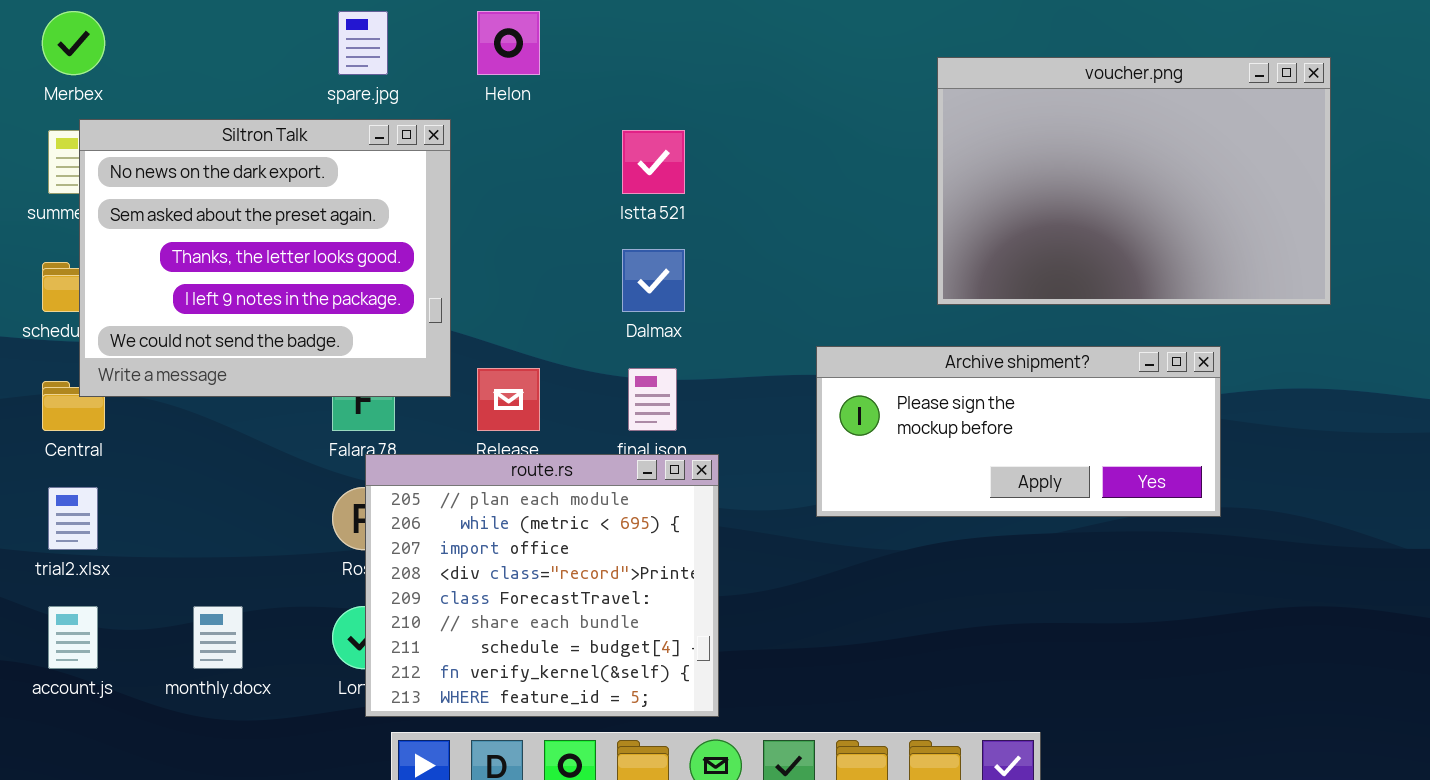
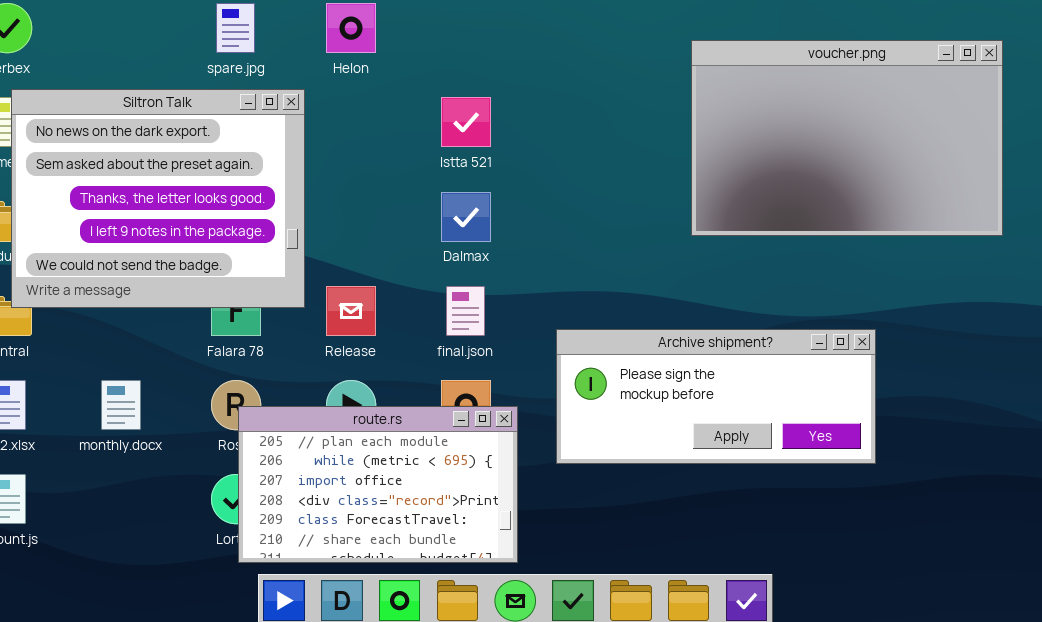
Archive shipment?: [816,346,1221,517] -> [556,329,876,464], moved
route.rs: [365,454,719,717] -> [238,406,518,563], resized
monthly.docx: [193,606,243,669] -> [101,380,141,430], moved

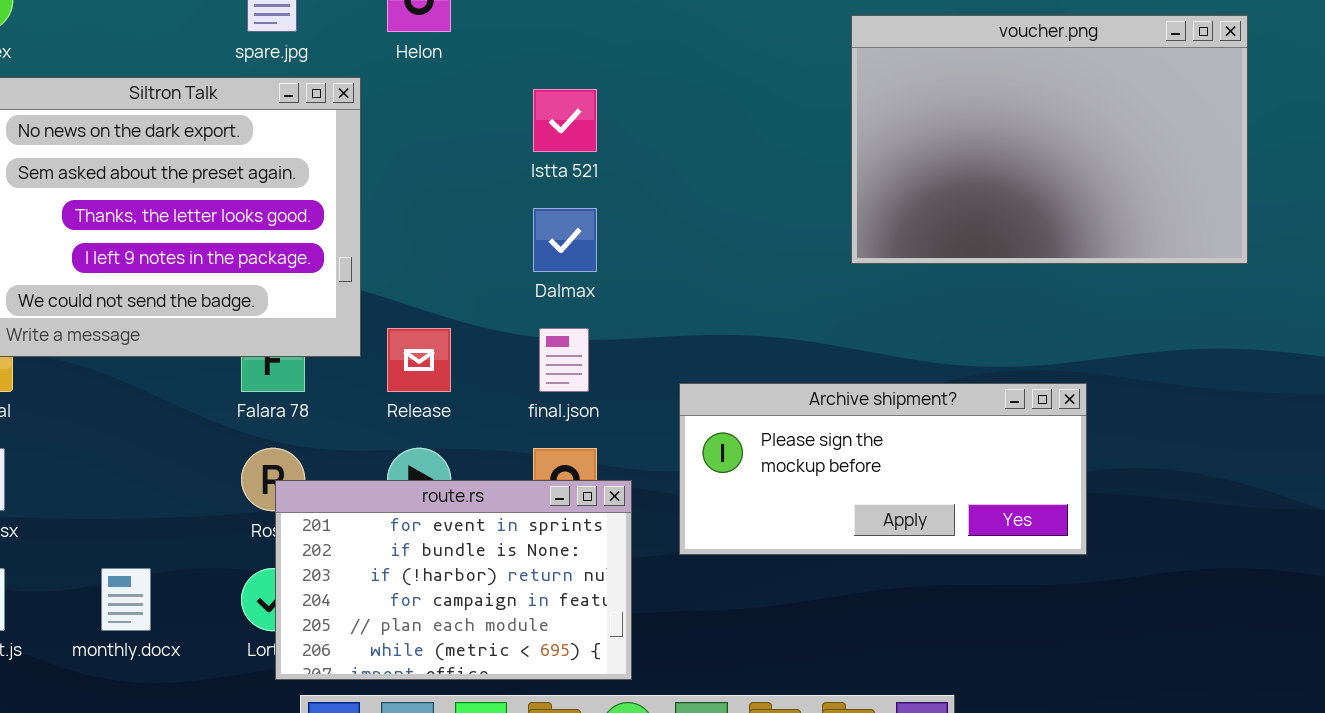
monthly.docx: [101,380,141,430] -> [101,568,151,631], moved
route.rs: [238,406,518,563] -> [275,480,632,680], scrolled up 4 rows

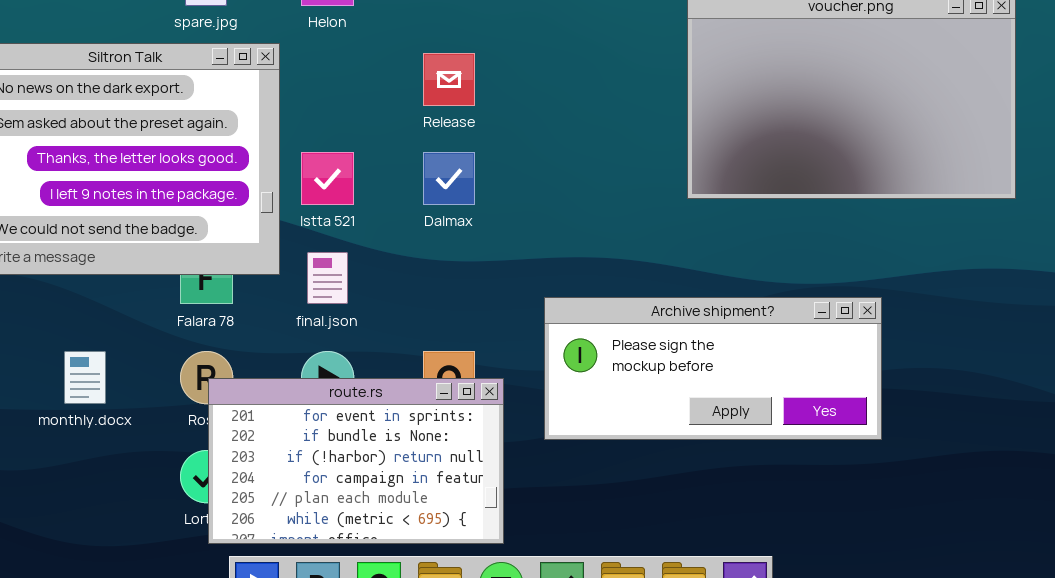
Istta 521: [533,89,597,152] -> [301,152,354,205], moved
Release: [387,328,451,392] -> [423,53,475,106], moved
final.json: [539,328,589,392] -> [307,252,348,304], moved
monthly.docx: [101,568,151,631] -> [64,351,106,404], moved

